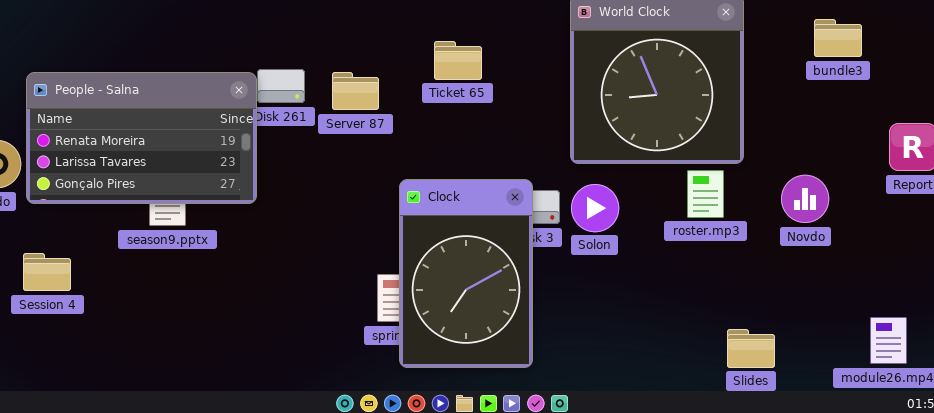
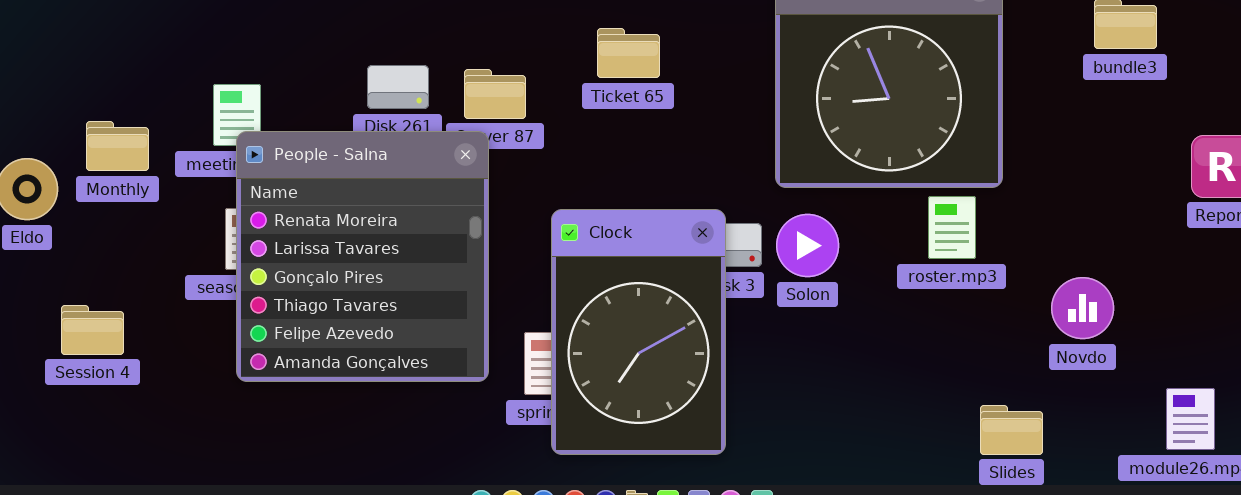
People - Salna: [26,72,257,204] -> [236,131,489,382], moved, resized
Novdo: [781,175,829,223] -> [1051,277,1114,339], moved

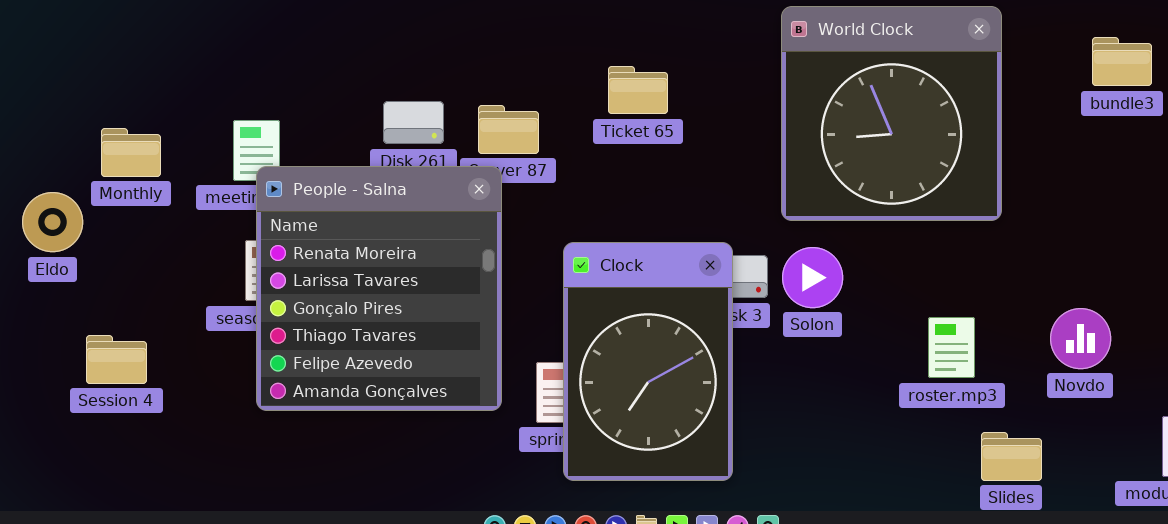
Monthly: [86,121,149,171] -> [101,128,161,177], moved
roster.mp3: [928,196,976,259] -> [928,317,975,378], moved

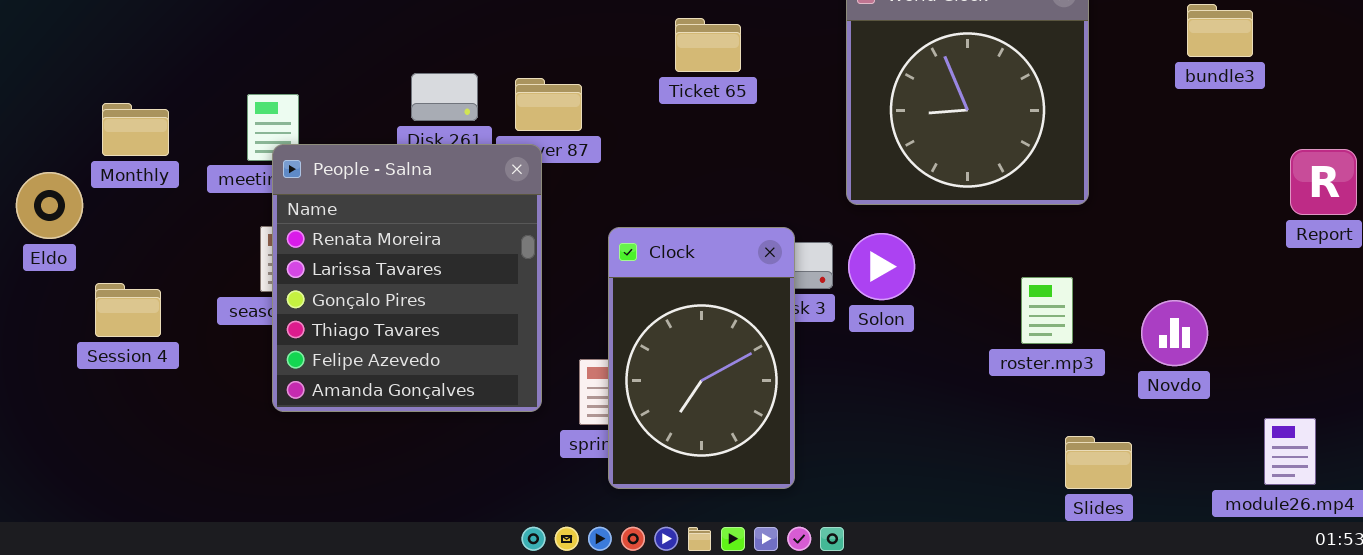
Ticket 65: [608,66,668,114] -> [675,18,741,72], moved
roster.mp3: [928,317,975,378] -> [1021,277,1073,344], moved
Session 4: [86,335,147,384] -> [95,283,161,337], moved

